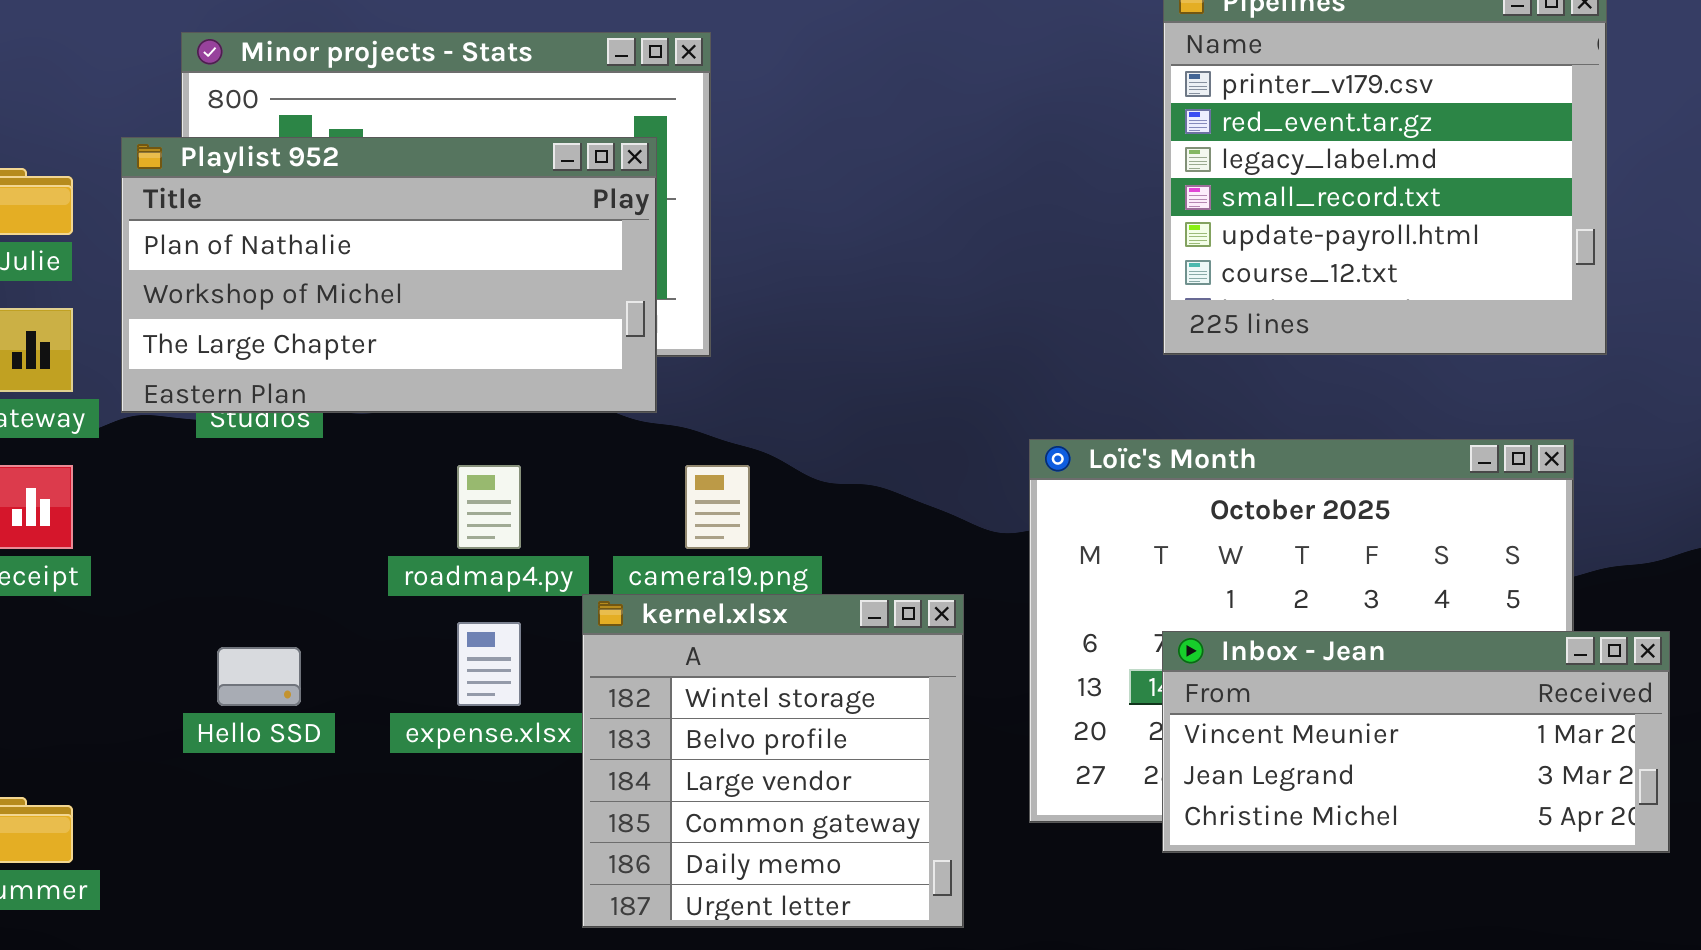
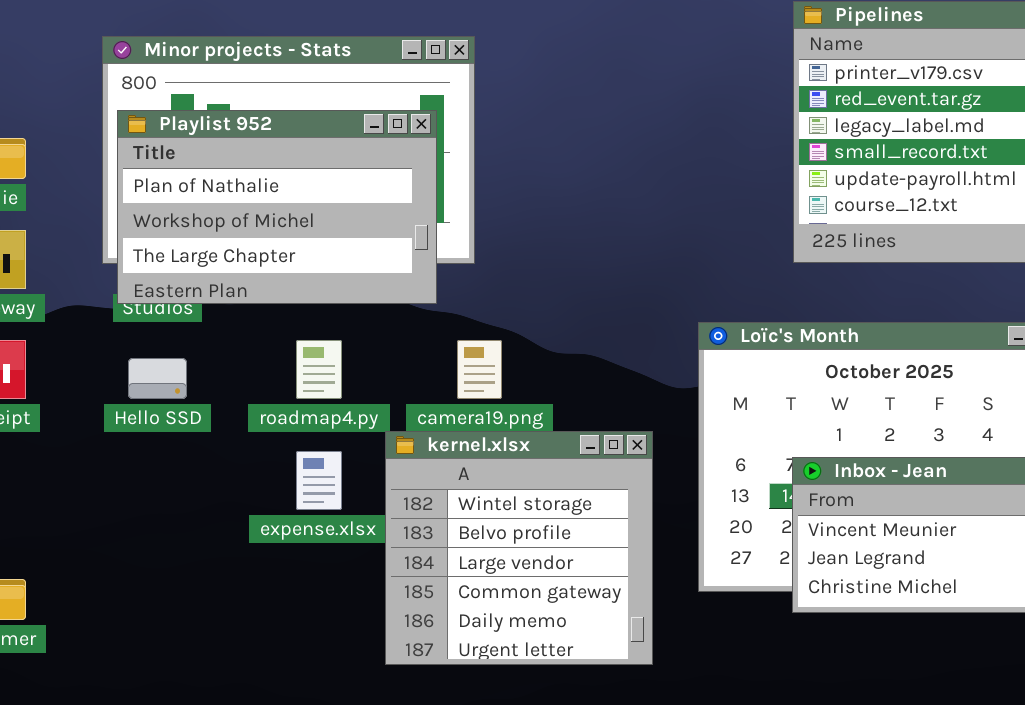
Playlist 952: [121,137,657,413] -> [117,110,437,304], resized
Hello SSD: [217,647,301,706] -> [128,358,187,399], moved

